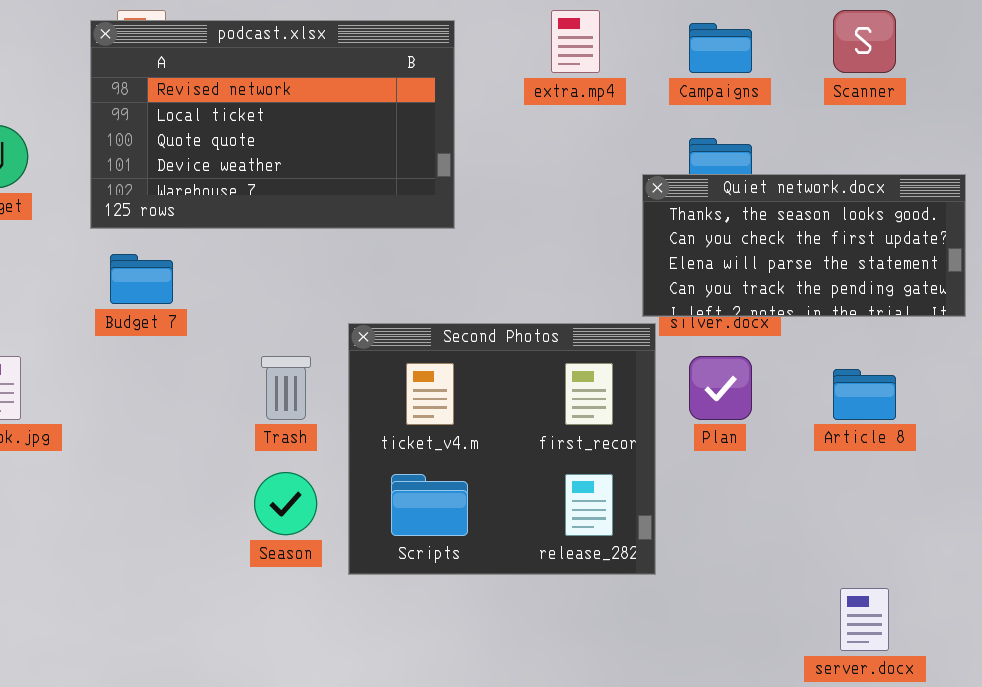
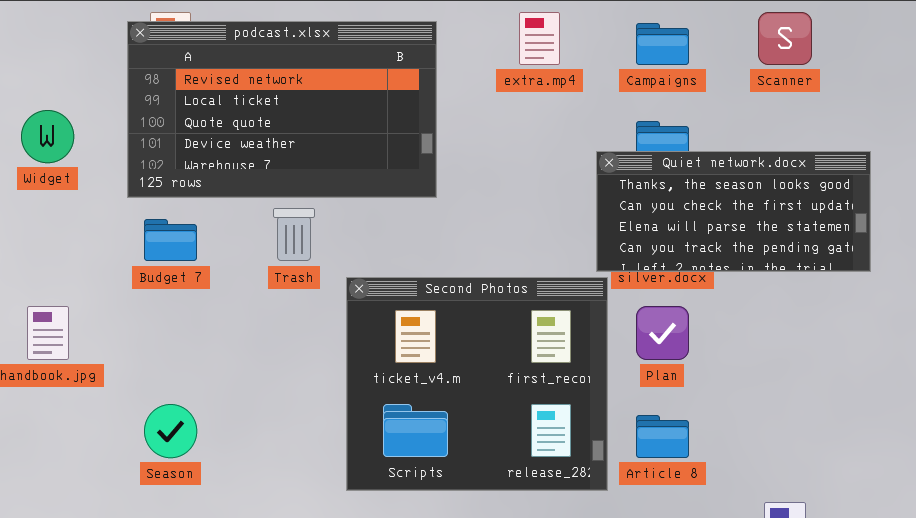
Trash: [261,356,311,420] -> [273,208,315,261], moved
Article 8: [833,369,896,420] -> [636,415,689,458], moved
Season: [254,472,317,535] -> [144,404,197,458], moved

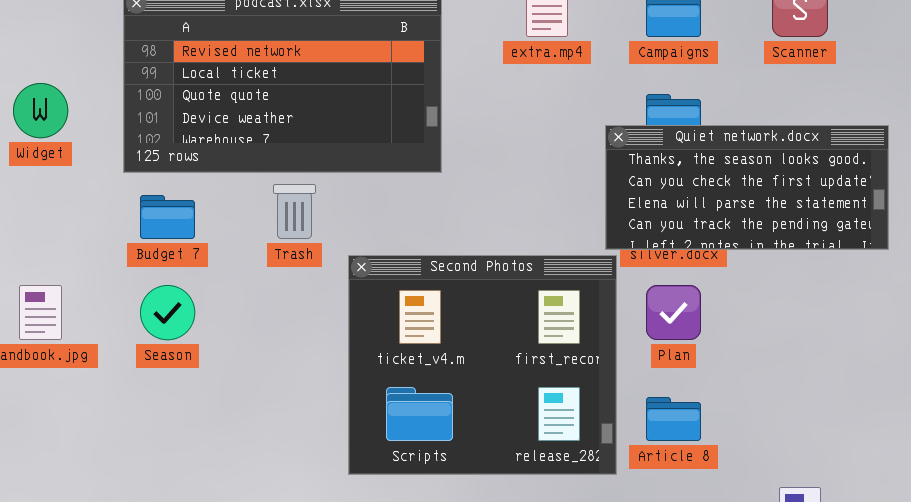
Season: [144,404,197,458] -> [140,285,195,340], moved

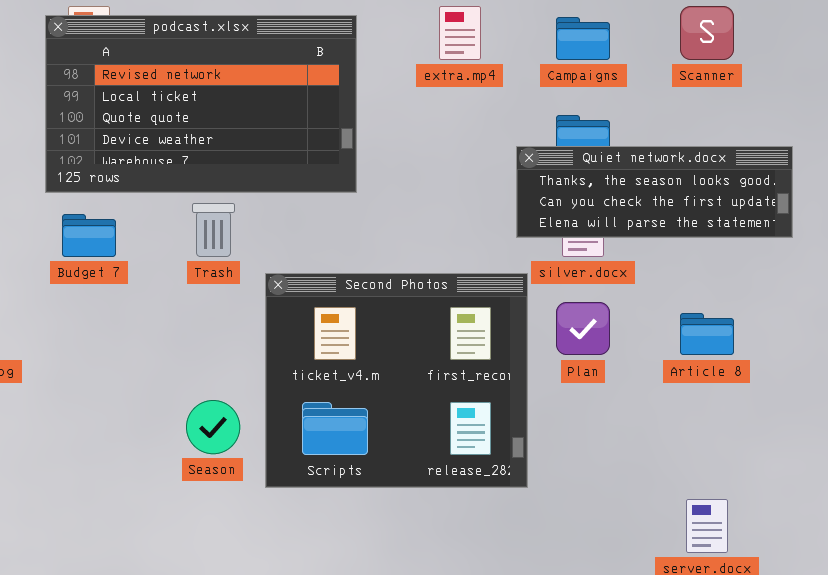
Quiet network.docx: [605,125,889,250] -> [516,146,793,238], resized
Season: [140,285,195,340] -> [186,400,240,454], moved
Article 8: [646,397,701,441] -> [680,313,734,355], moved

